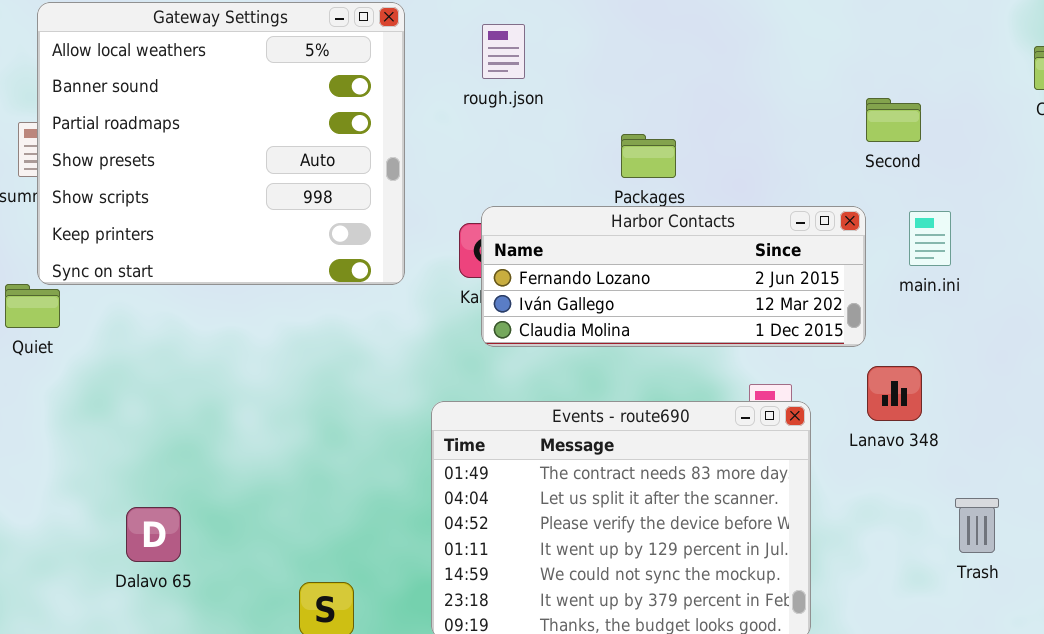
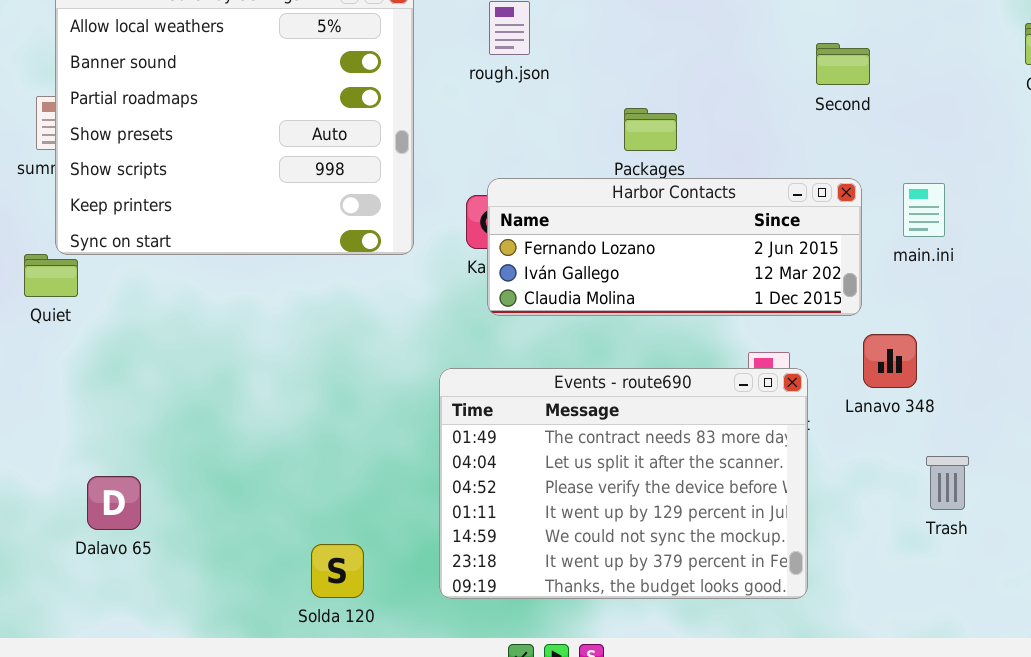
Second: [866,98,921,142] -> [816,43,870,85], moved
Trash: [955,498,999,553] -> [926,456,969,510], moved
Dalavo 65: [126,507,181,562] -> [87,476,141,530], moved

